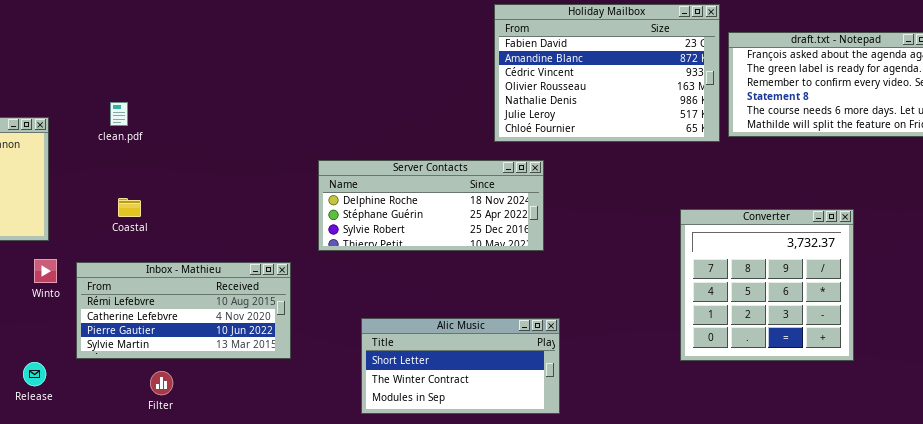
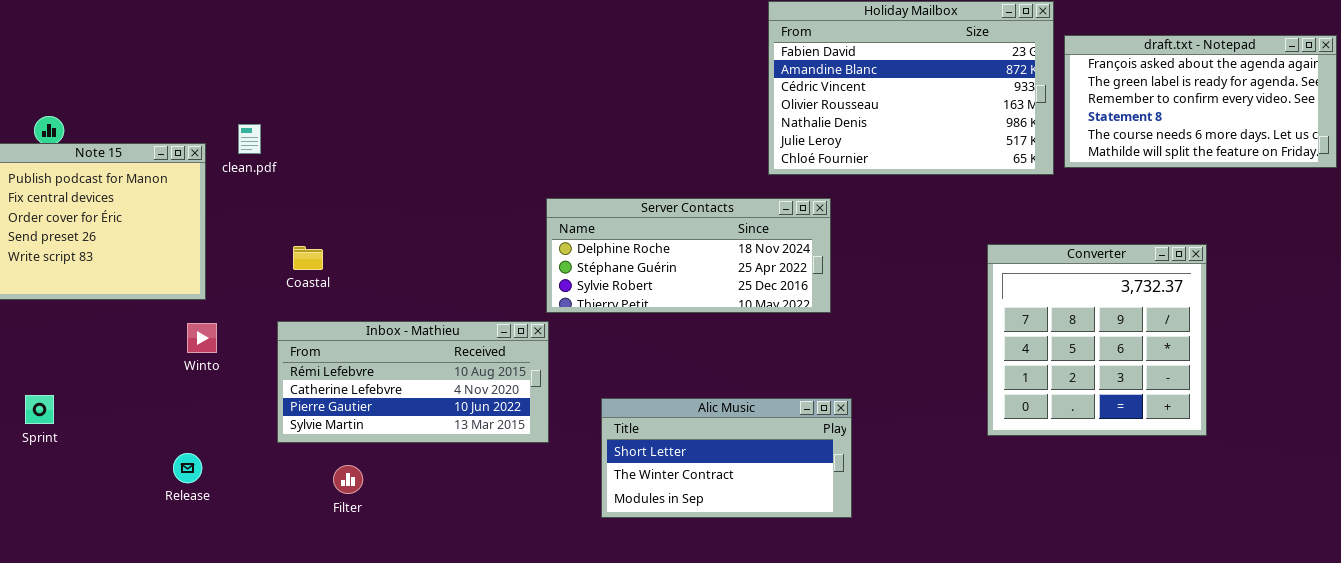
clean.pdf: [110,102,128,126] -> [238,124,261,154], moved
Converter: [680,209,854,361] -> [987,244,1207,436], moved
Inbox - Mathieu: [76,262,291,359] -> [277,321,549,443], moved

